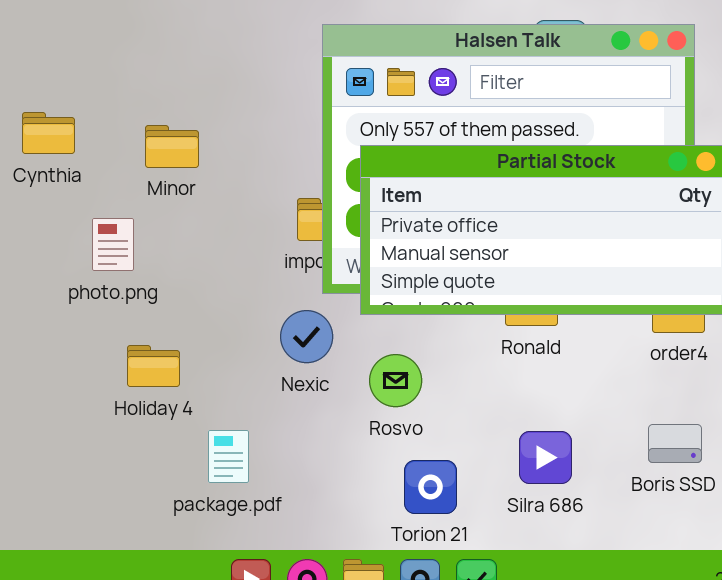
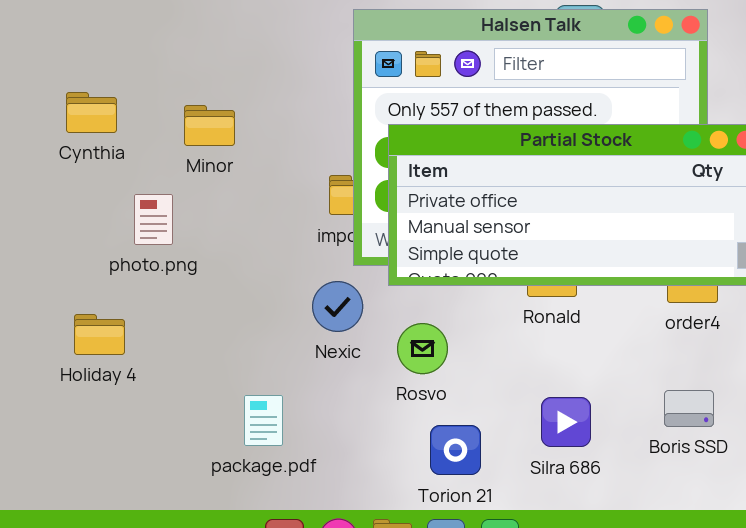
Holiday 4: [127,345,180,387] -> [74,314,125,355], moved

